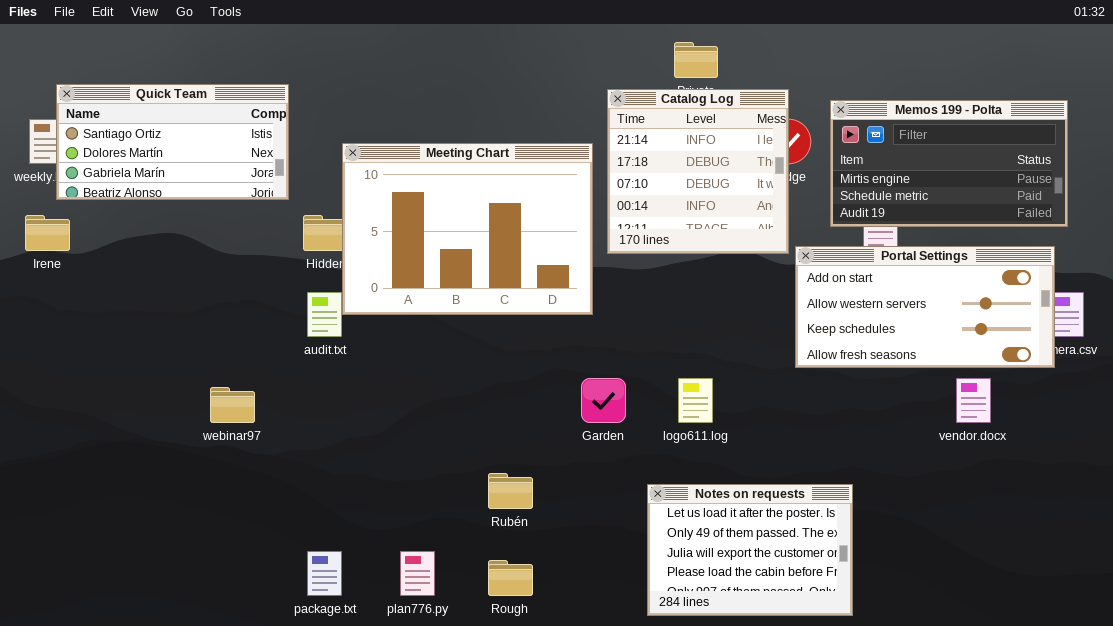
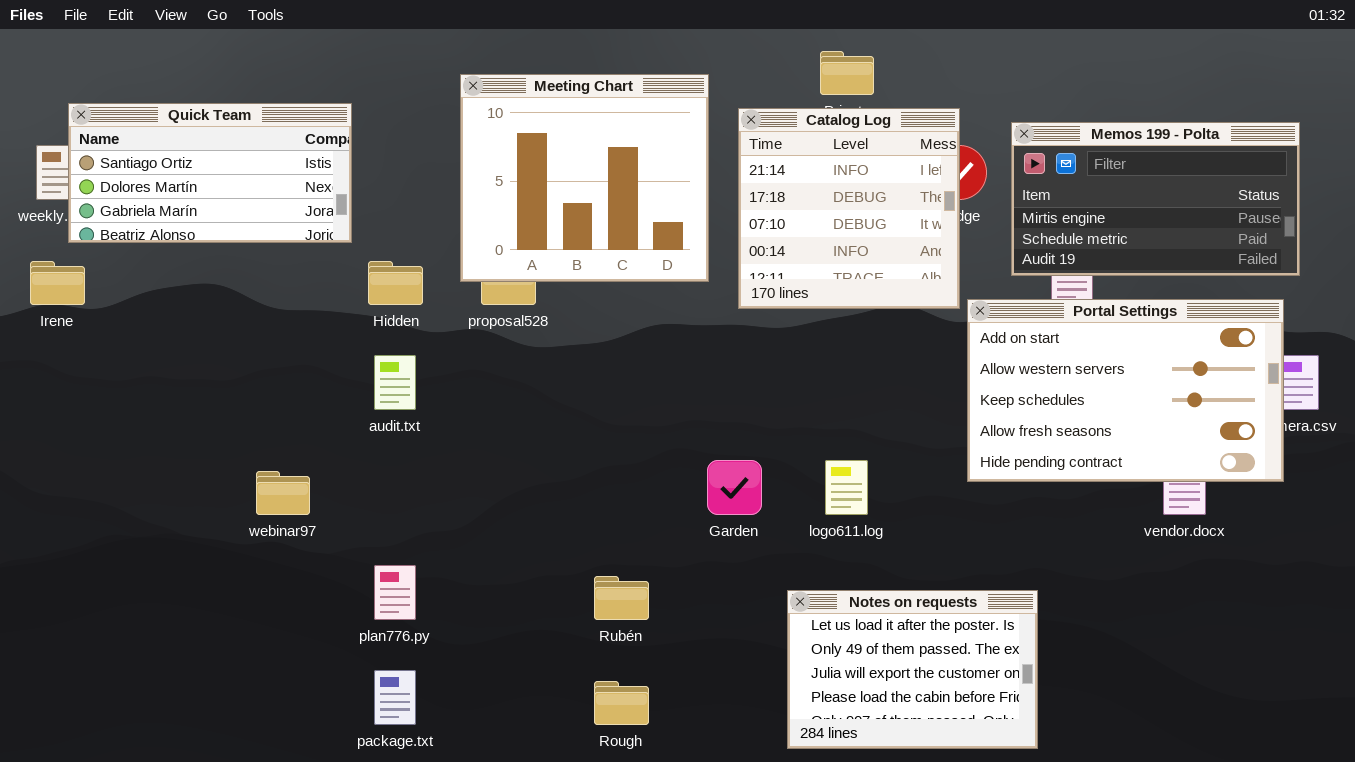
Meeting Chart: [342,143,593,315] -> [460,74,709,282], moved, resized
Portal Settings: [795,246,1055,368] -> [967,299,1284,482], resized
plan776.py: [400,551,435,596] -> [374,565,416,620], moved

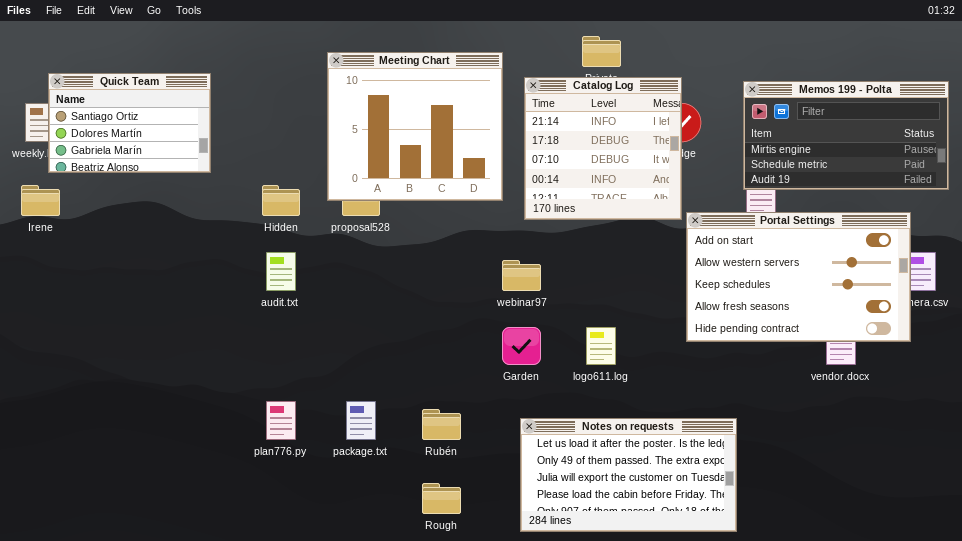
Quick Team: [68,103,352,243] -> [48,73,211,173], resized
Memos 199 - Polta: [1011,122,1300,276] -> [743,81,949,190], moved
webinar97: [256,471,310,515] -> [502,260,541,291], moved
Notes on requests: [787,590,1038,749] -> [520,418,737,532], resized
package.txt: [374,670,416,725] -> [346,401,376,440], moved

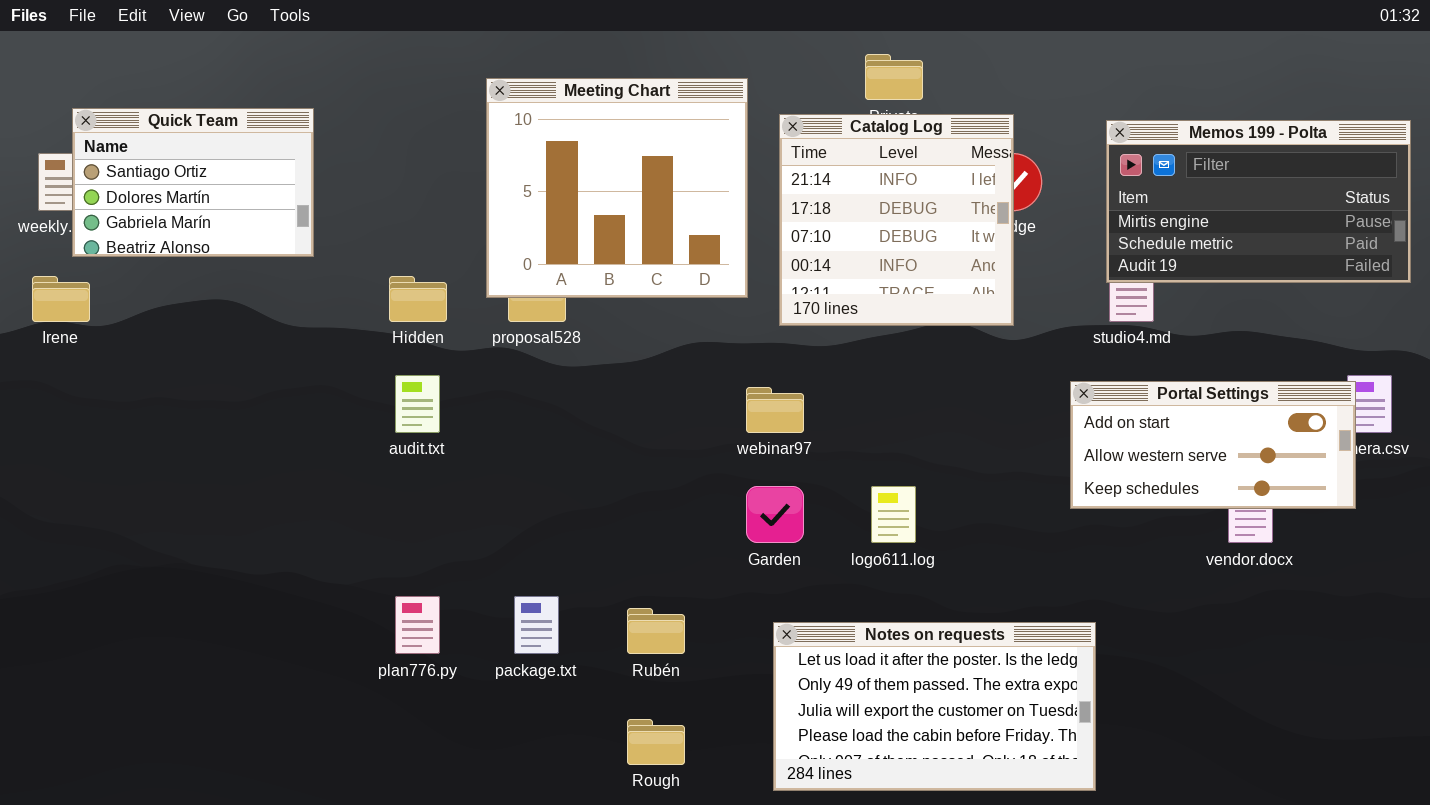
Portal Settings: [686,212,911,342] -> [1070,381,1356,509], resized

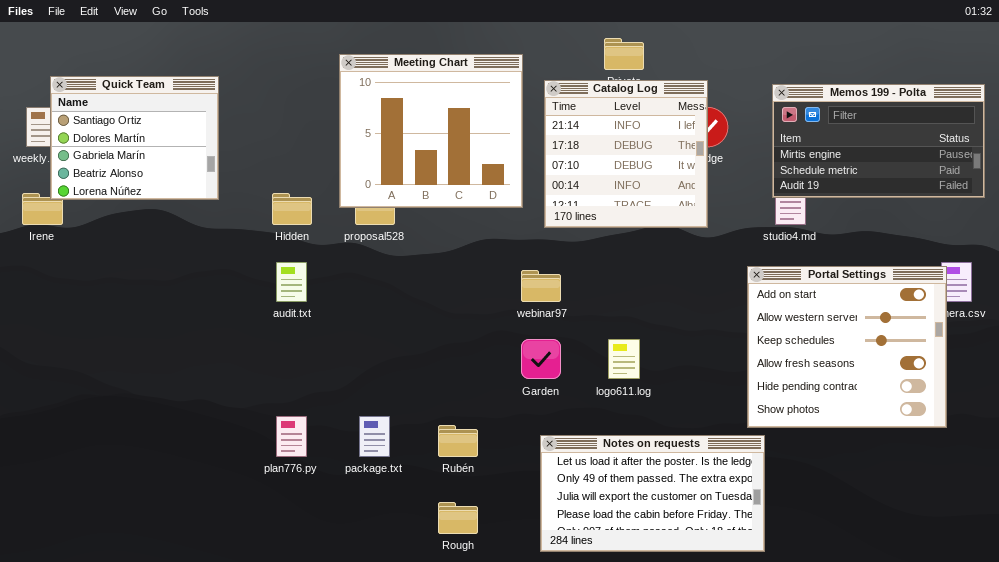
Quick Team: [72,108,314,257] -> [50,76,219,200], resized
Portal Settings: [1070,381,1356,509] -> [747,266,947,428], resized

